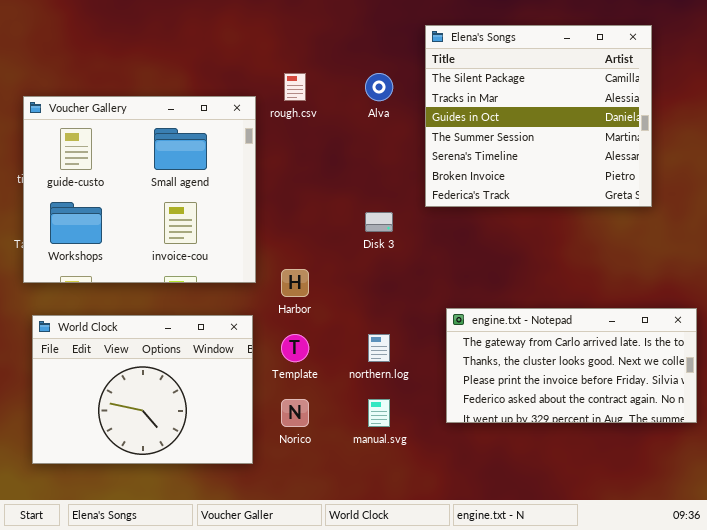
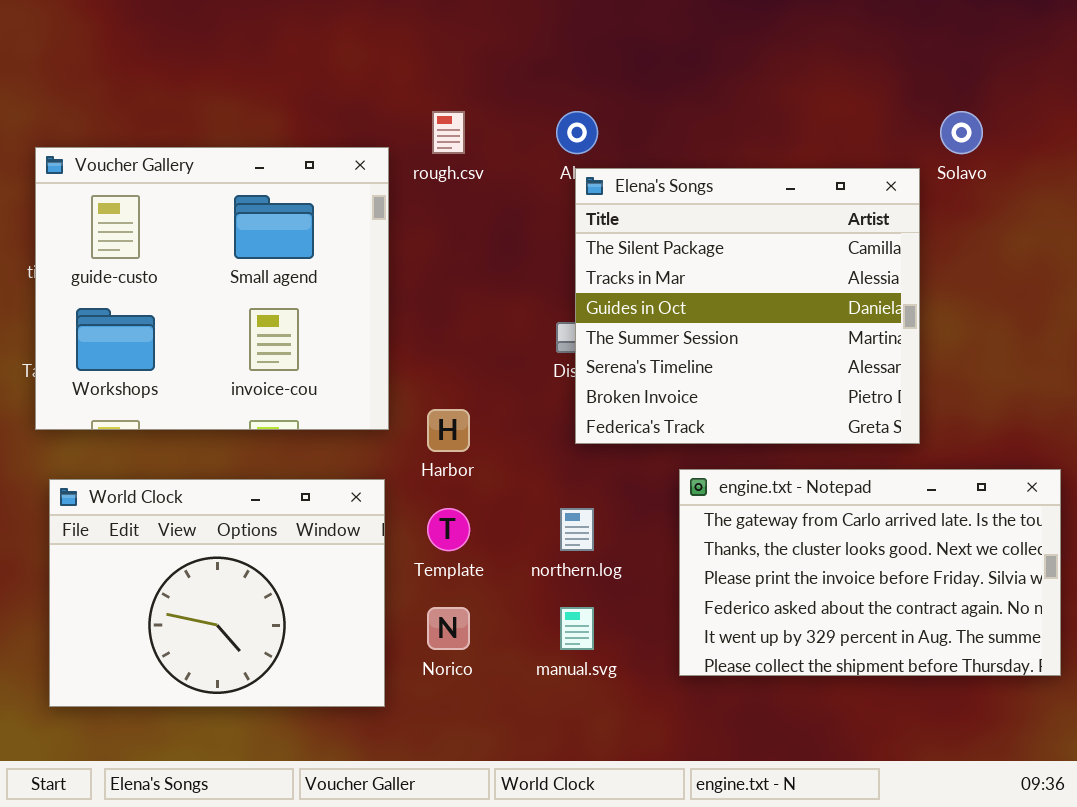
Elena's Songs: [425,25,652,207] -> [575,168,920,444], moved
engine.txt - Notepad: [446,308,697,423] -> [679,469,1061,676], resized

